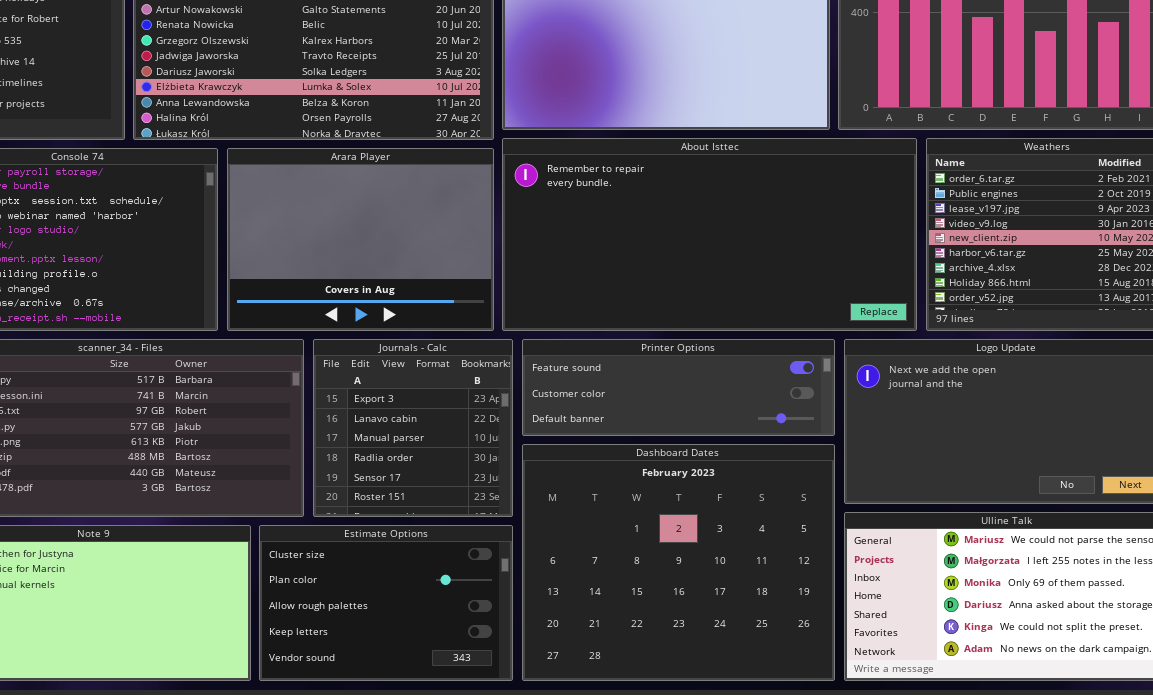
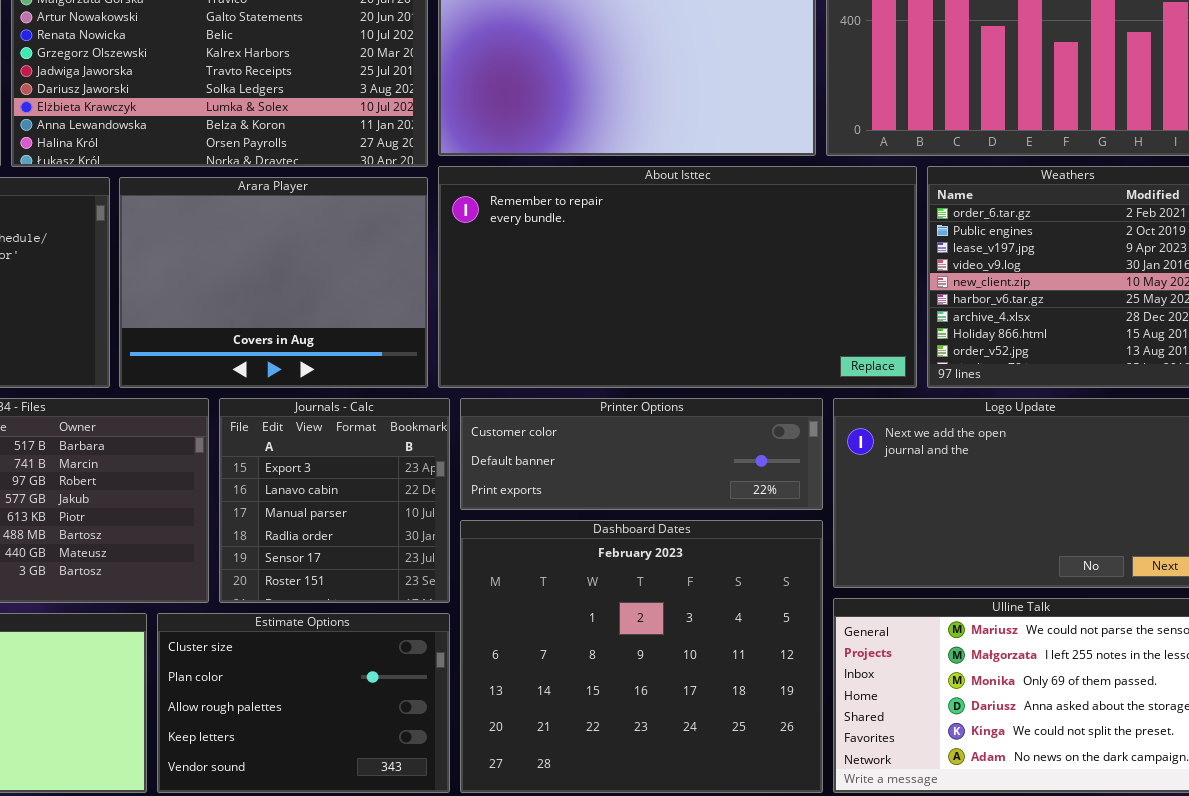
Printer Options: [522,339,835,436] -> [460,398,823,510], scrolled down 1 row

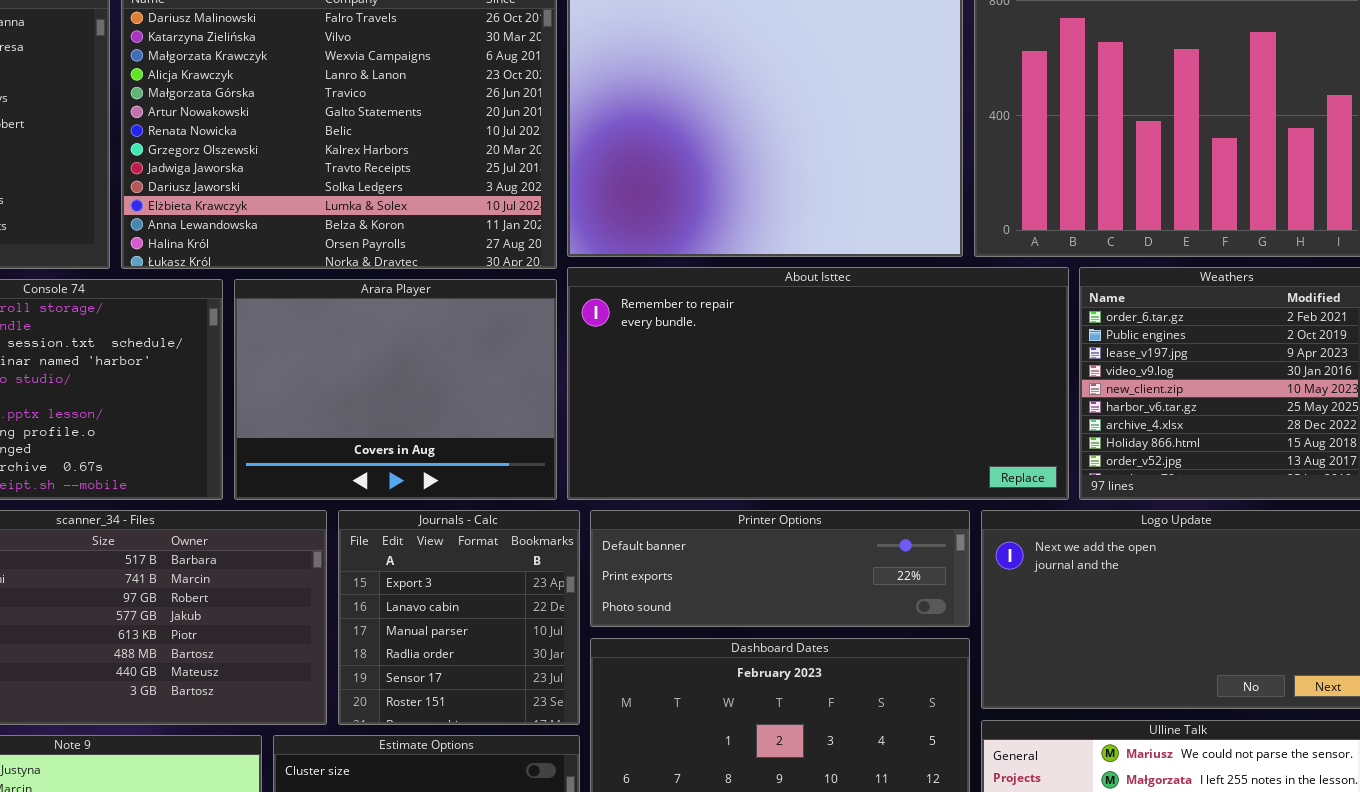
Printer Options: [460,398,823,510] -> [590,510,970,627], scrolled down 1 row

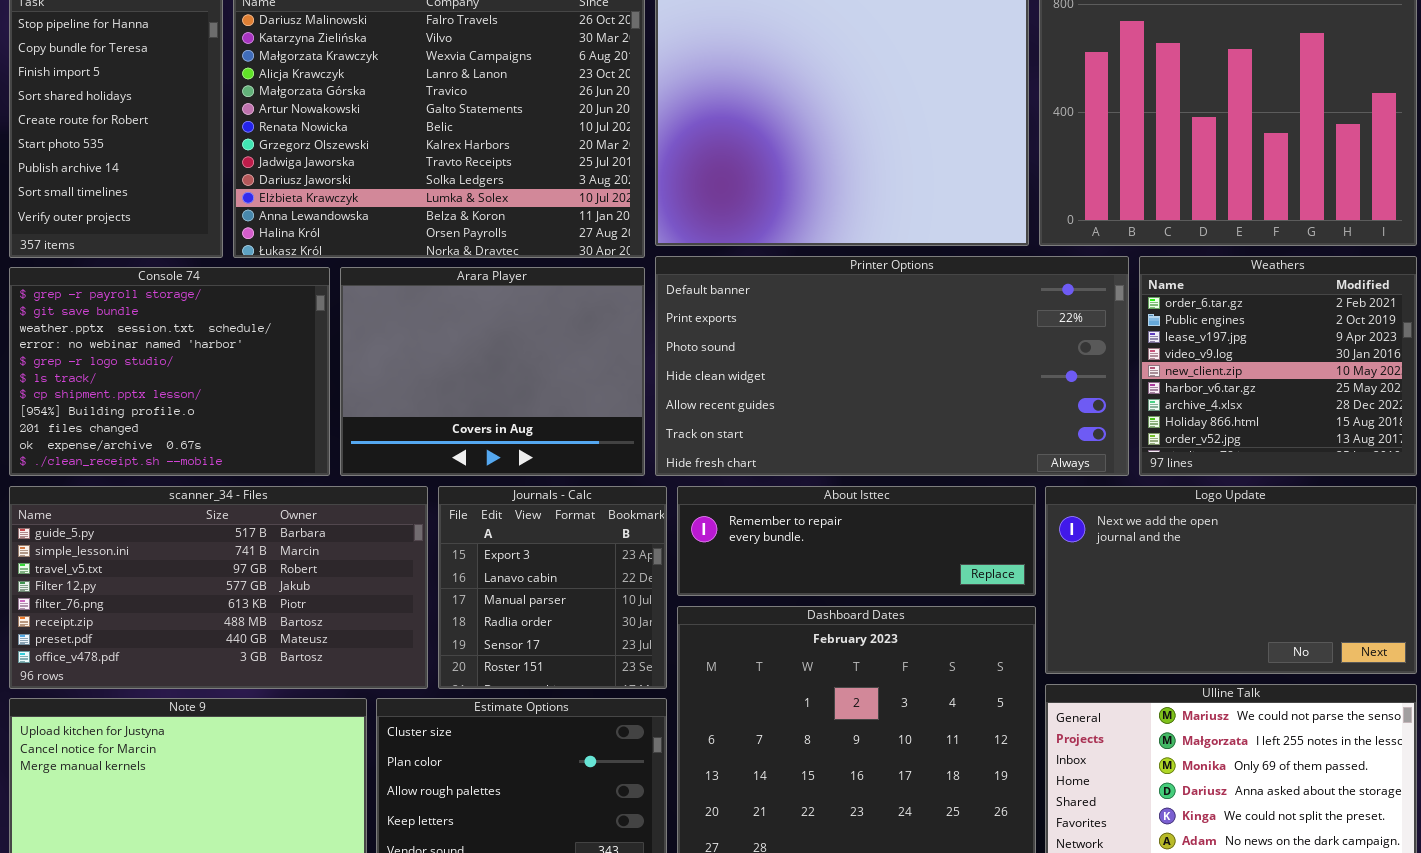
About Isttec: [567,267,1069,500] -> [677,486,1036,596], moved, resized
Printer Options: [590,510,970,627] -> [655,256,1129,476], moved, resized

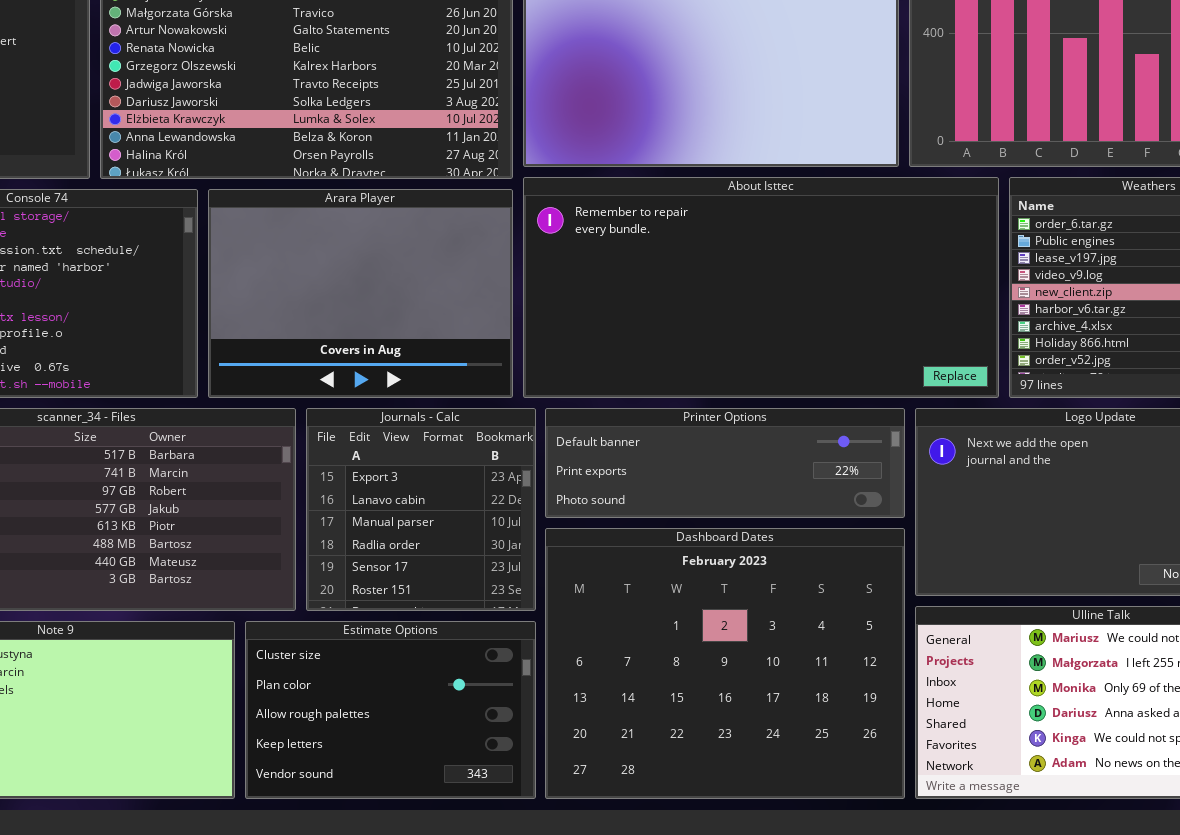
Printer Options: [655,256,1129,476] -> [545,408,905,518], moved, resized
About Isttec: [677,486,1036,596] -> [523,177,999,398], moved, resized

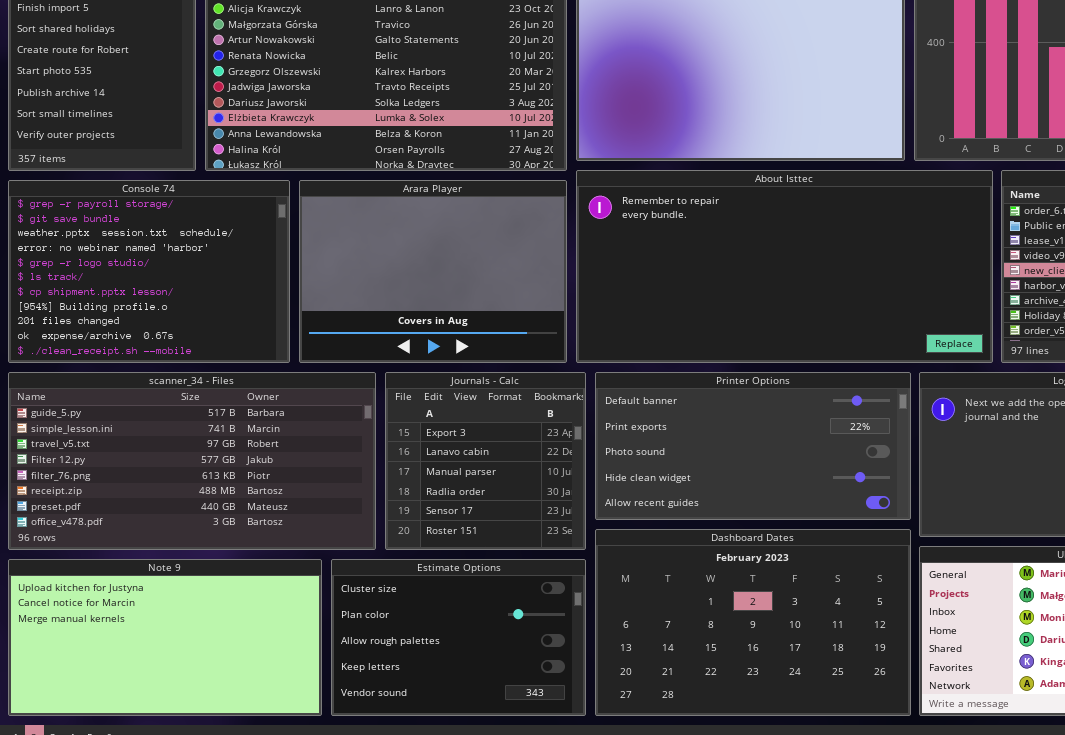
Printer Options: [545,408,905,518] -> [595,372,911,520], resized
Dashboard Dates: [545,528,905,799] -> [595,529,911,716], resized

